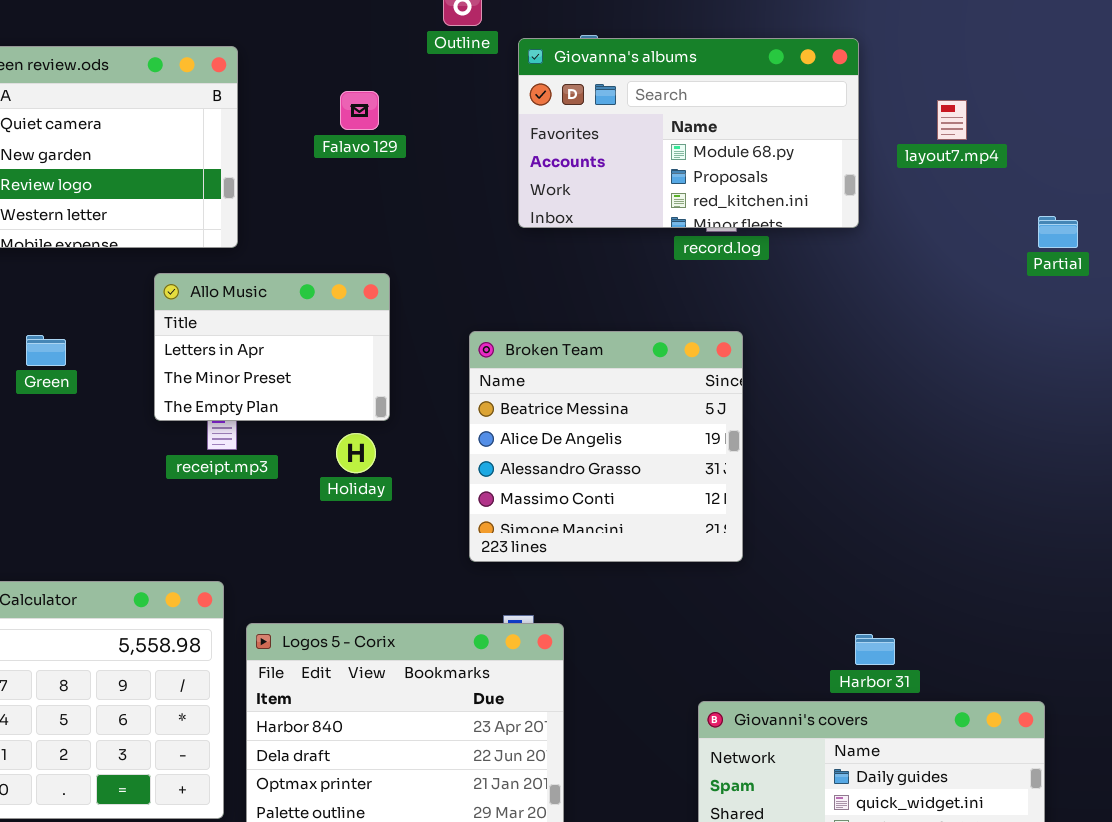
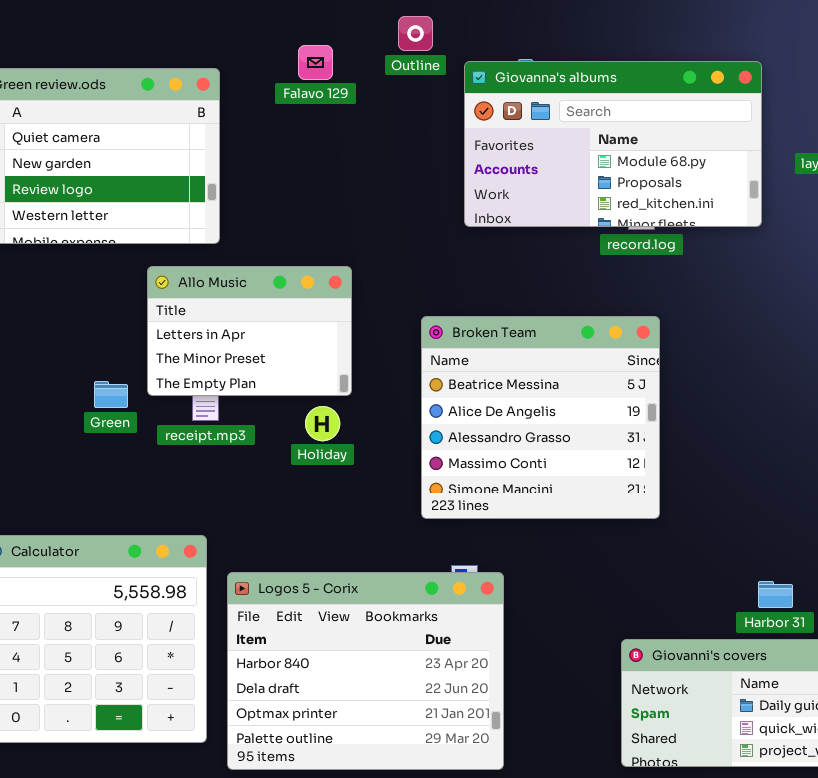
Falavo 129: [340,91,379,130] -> [298,45,333,80], moved
Green: [26,335,66,366] -> [94,381,128,408], moved

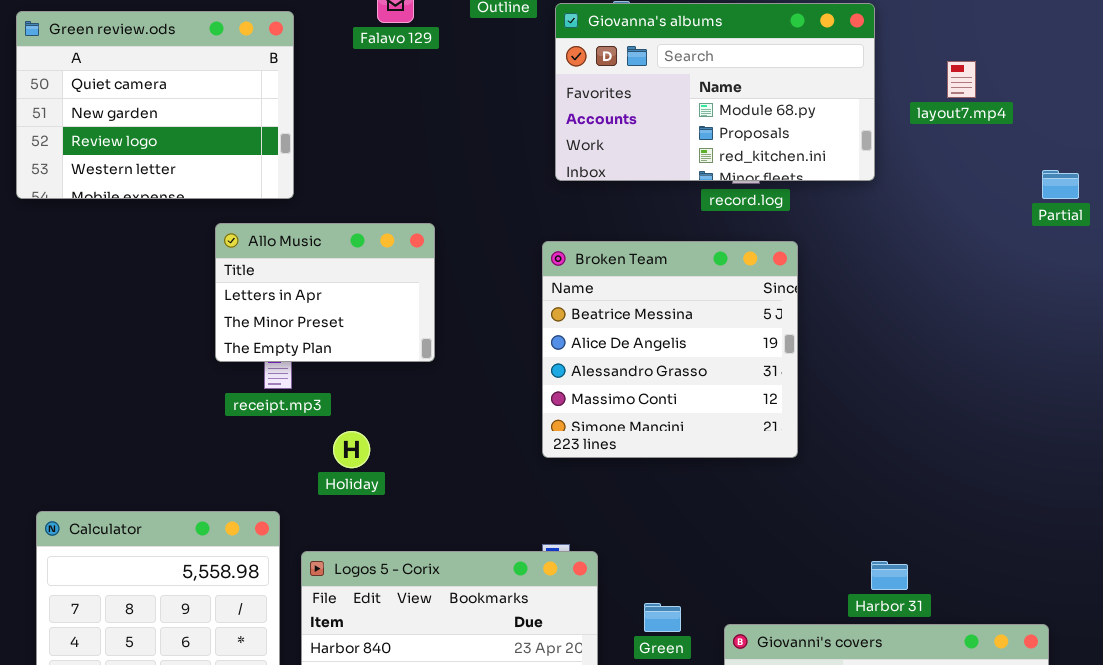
Broken Team: [421,316,660,519] -> [542,241,798,458], moved
Green: [94,381,128,408] -> [644,603,681,632], moved
Holiday: [305,406,340,441] -> [333,431,370,468], moved

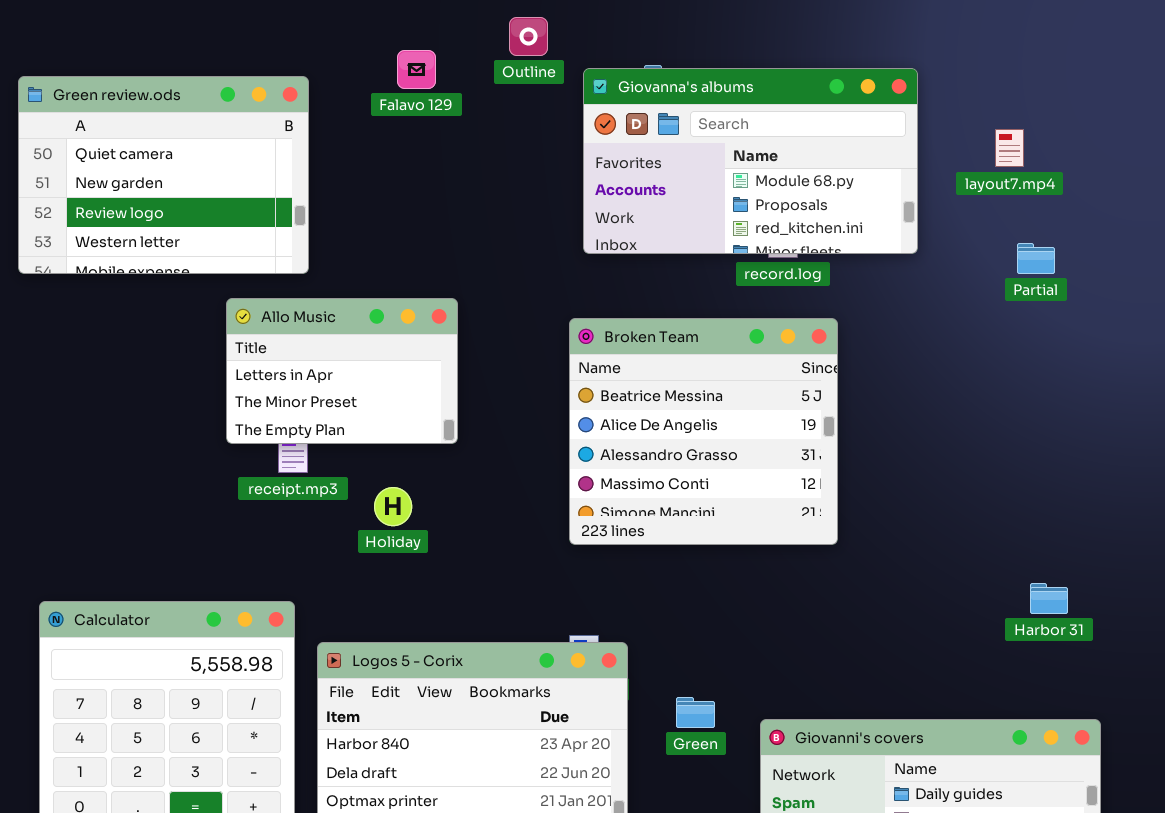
Partial: [1042,170,1079,199] -> [1017,243,1055,274], moved
Holiday: [333,431,370,468] -> [374,487,412,526], moved
Harbor 31: [871,561,908,590] -> [1030,583,1068,614], moved

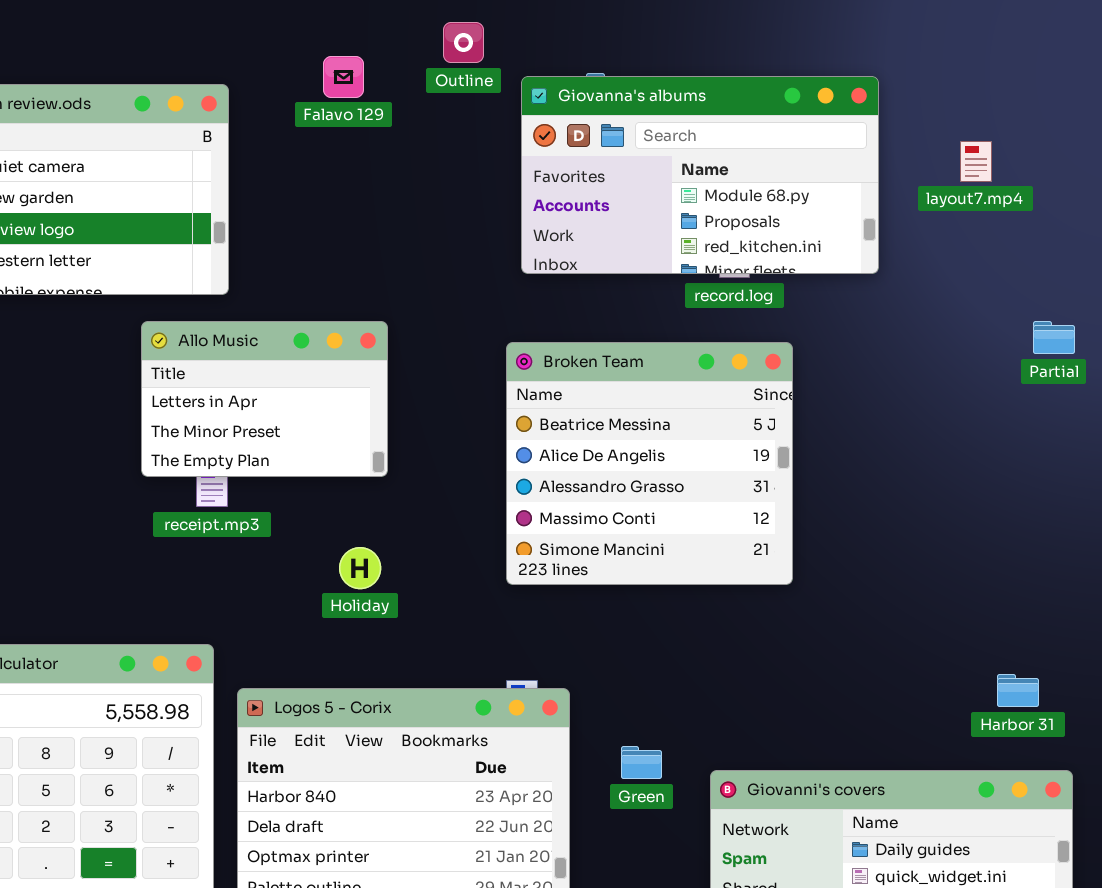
Partial: [1017,243,1055,274] -> [1033,321,1075,354], moved
Holiday: [374,487,412,526] -> [339,547,381,589], moved
Harbor 31: [1030,583,1068,614] -> [997,674,1039,707], moved

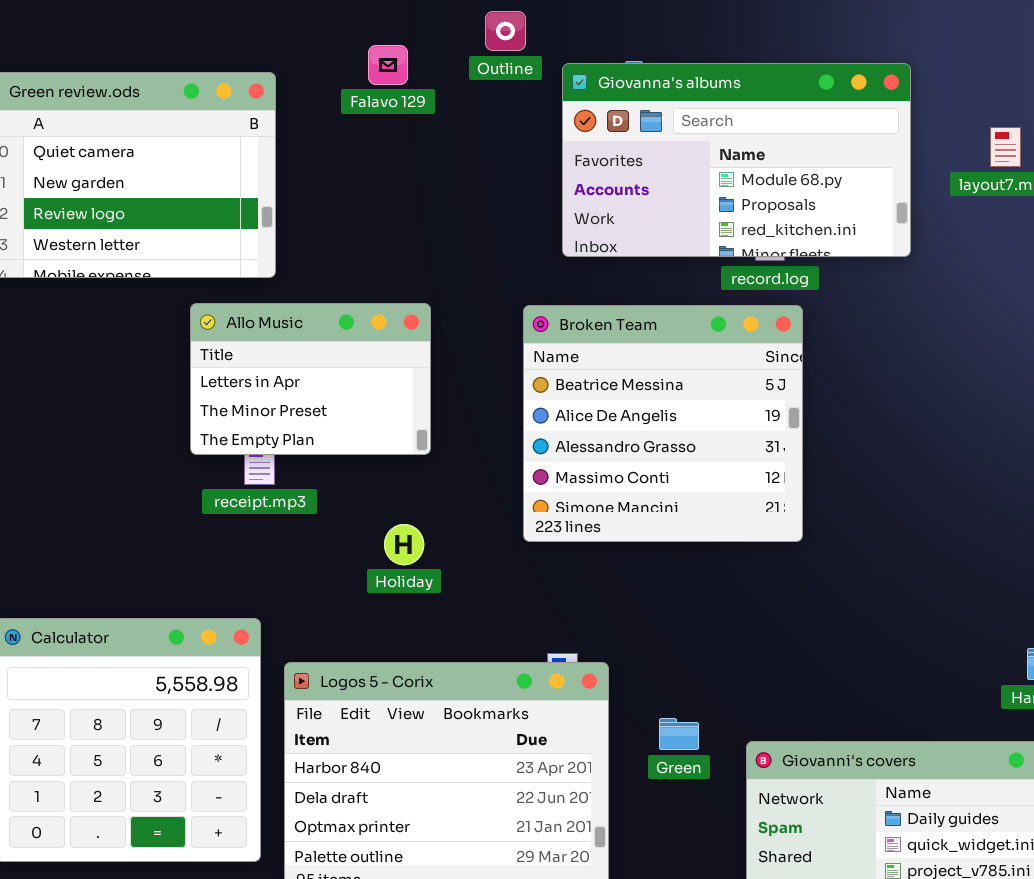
Broken Team: [506,342,793,585] -> [523,305,803,542], moved

